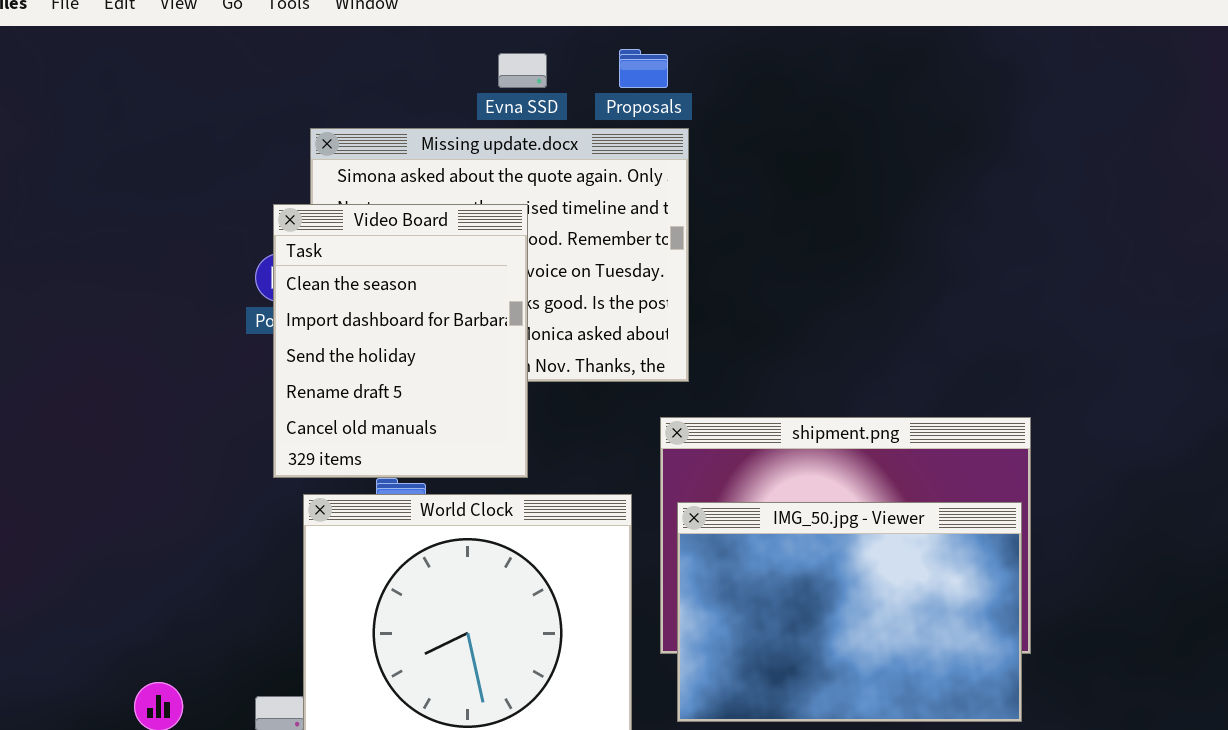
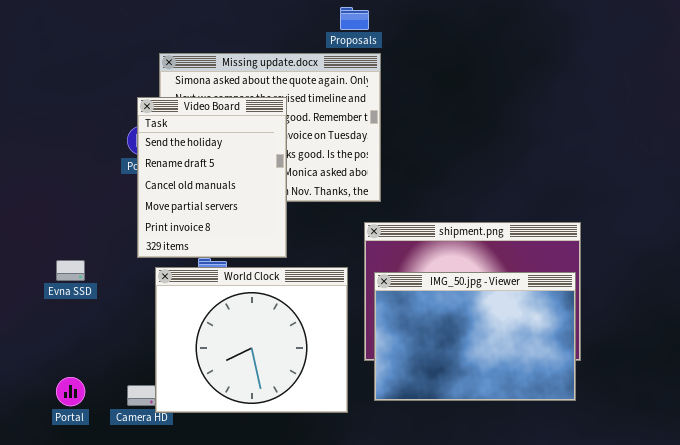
Evna SSD: [498,53,547,88] -> [56,260,85,281], moved
Video Board: [273,204,528,478] -> [137,97,287,258], scrolled down 2 rows

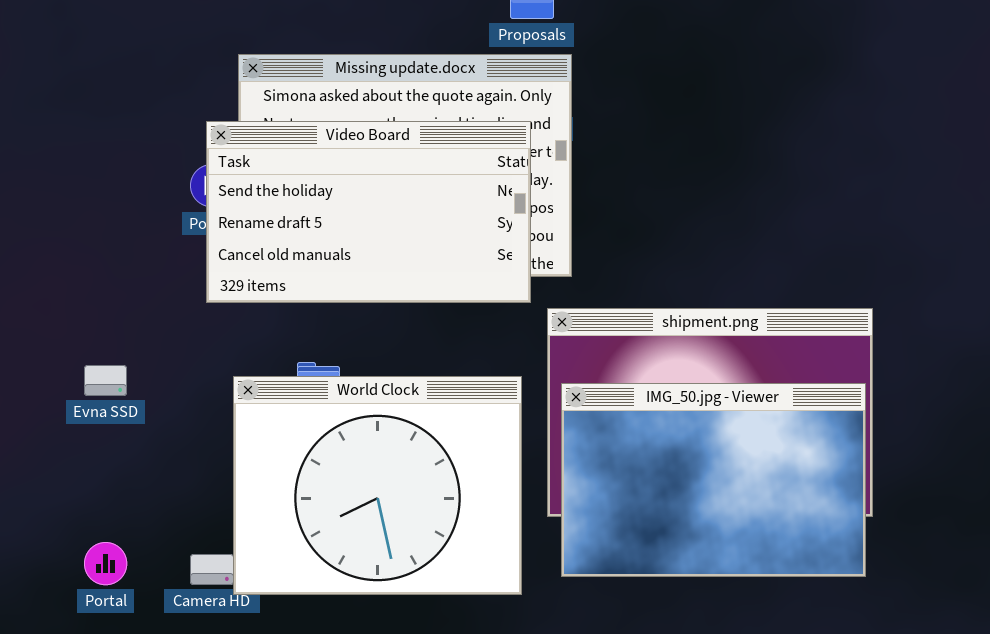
Video Board: [137,97,287,258] -> [206,121,531,303], resized

